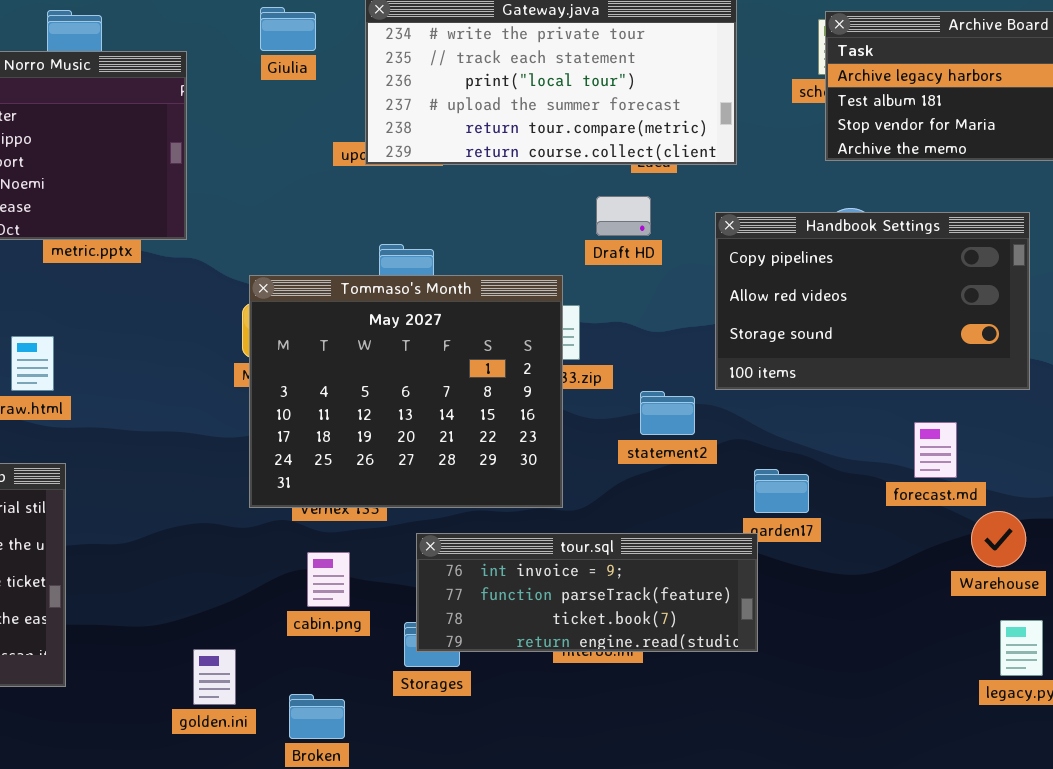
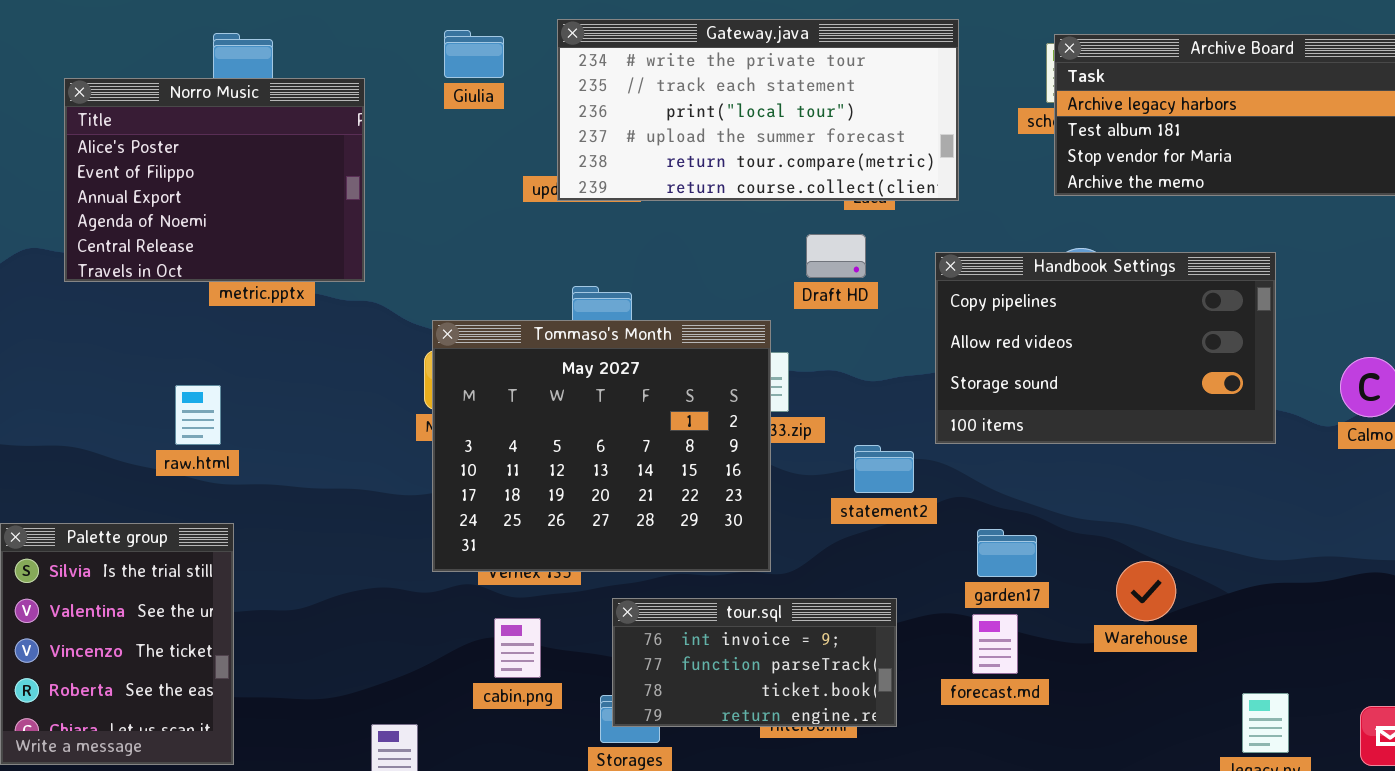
forecast.md: [914,422,957,478] -> [972,614,1018,674], moved
Warehouse: [971,511,1026,567] -> [1116,561,1176,621], moved
tour.sql: [416,533,758,652] -> [612,598,897,727], resized

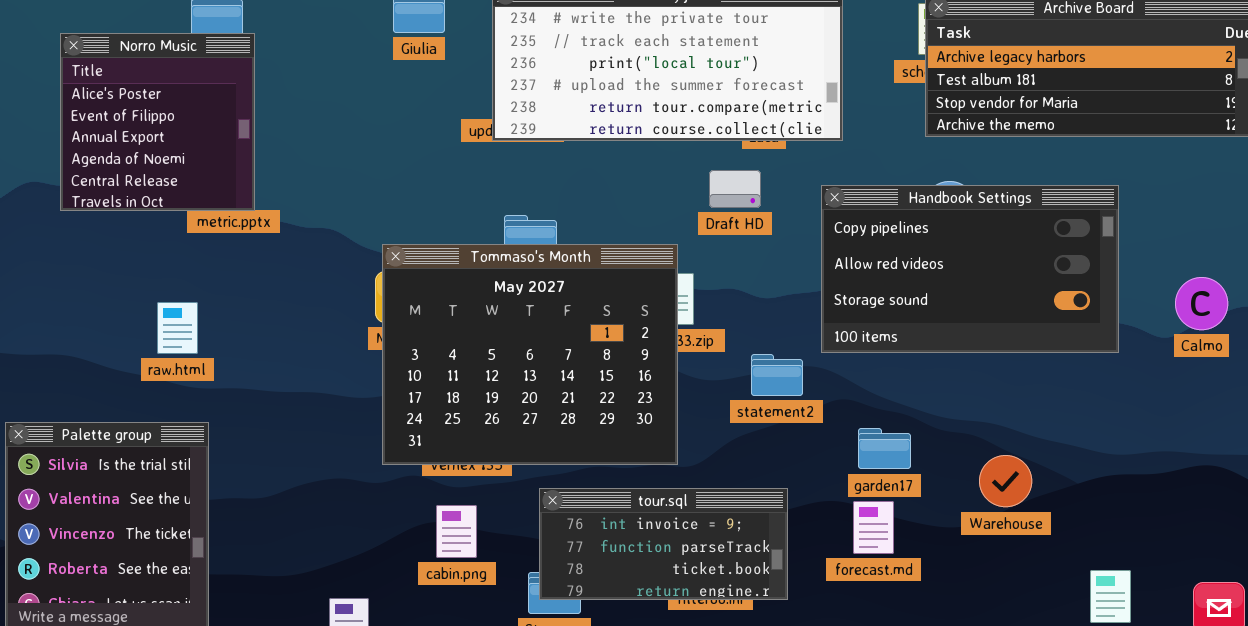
Norro Music: [64,78,365,282] -> [60,33,255,211], resized

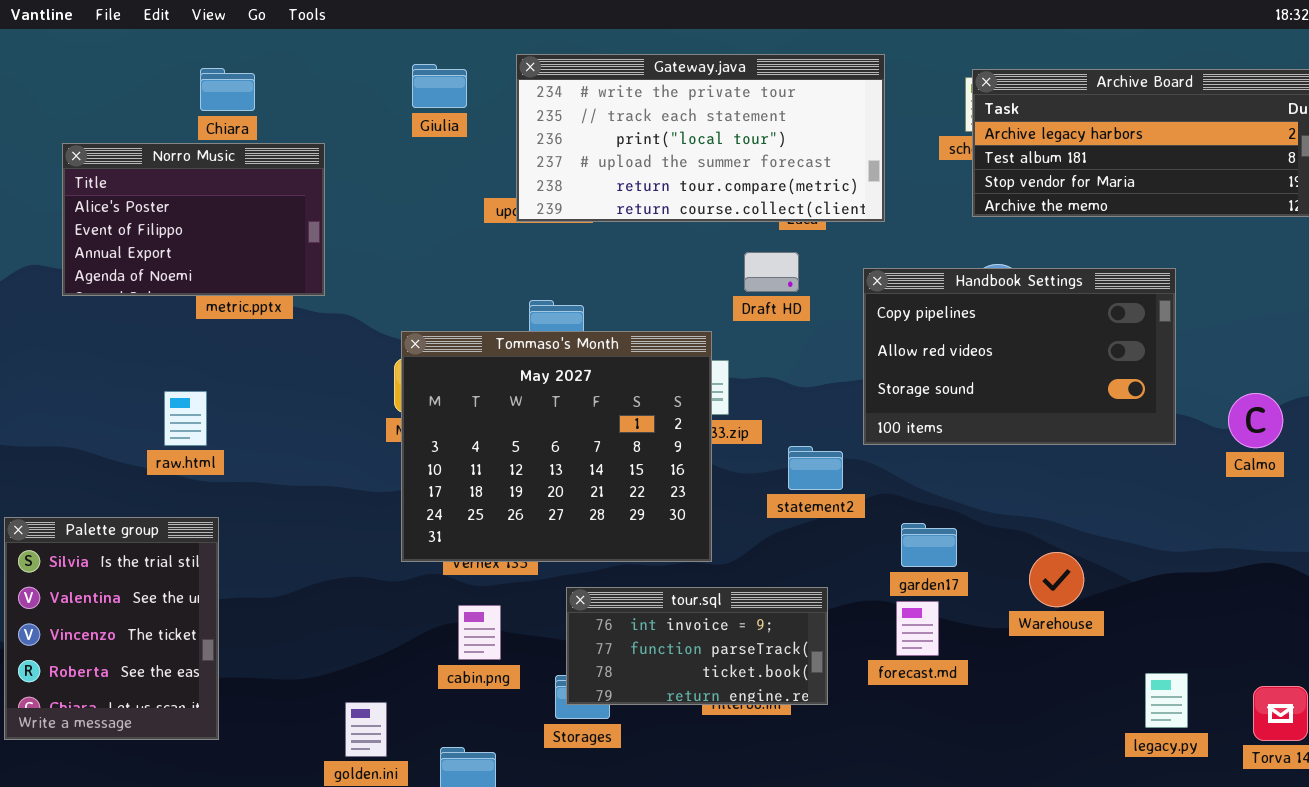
Norro Music: [60,33,255,211] -> [62,143,325,296], resized
Calmo: [1175,277,1228,330] -> [1228,393,1283,448], moved

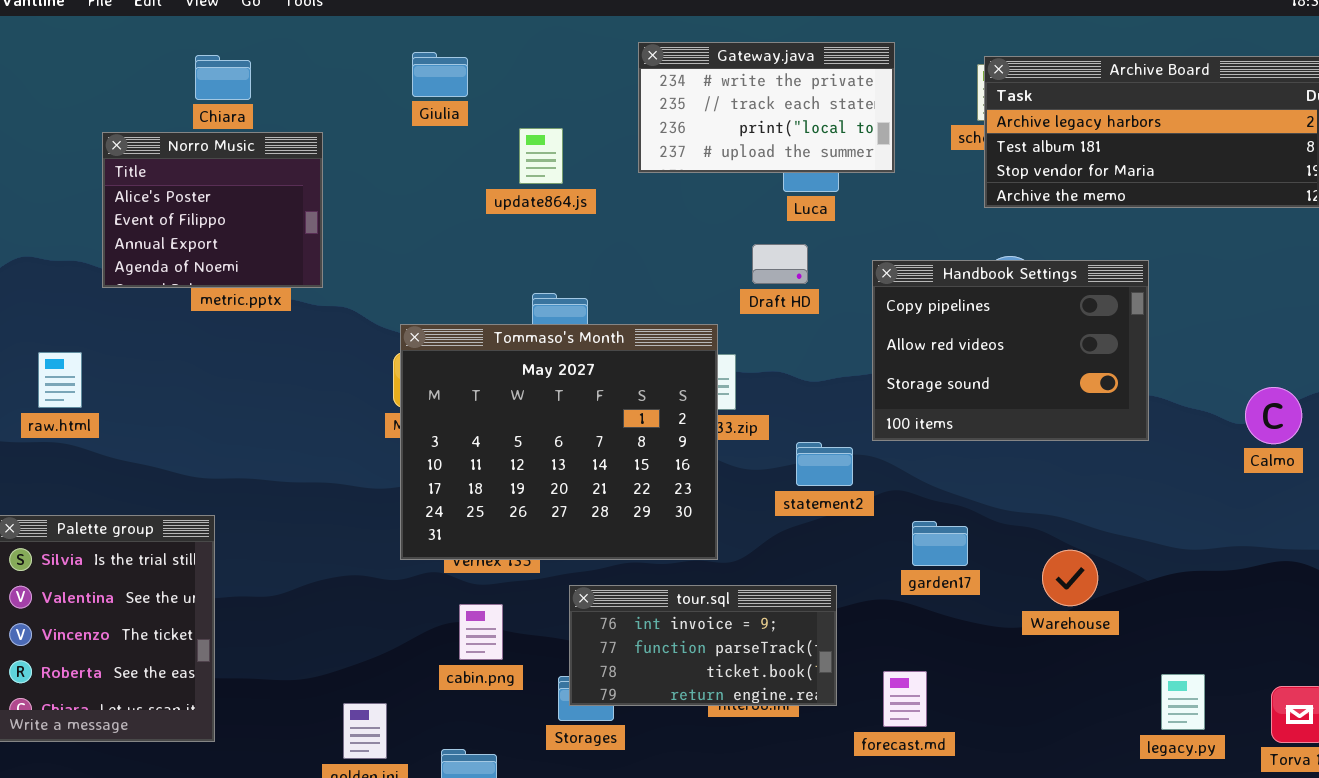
Gateway.java: [516,54,885,222] -> [638,42,895,173], resized
Norro Music: [62,143,325,296] -> [102,132,323,288], resized
Handbook Settings: [863,268,1176,445] -> [872,260,1149,441], resized
raw.html: [164,391,207,446] -> [38,352,82,408], moved
forecast.md: [896,601,939,656] -> [883,671,927,727], moved

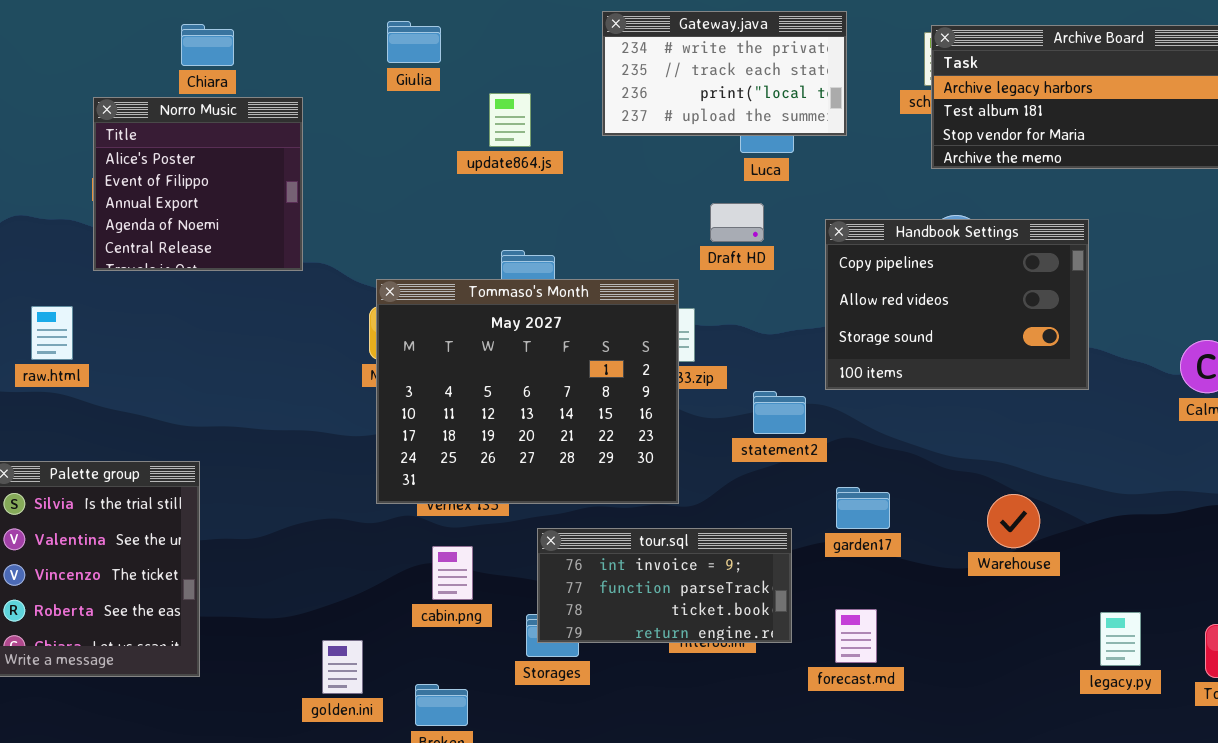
Norro Music: [102,132,323,288] -> [93,97,303,271], resized
garden17: [912,521,968,566] -> [836,487,890,529], moved

